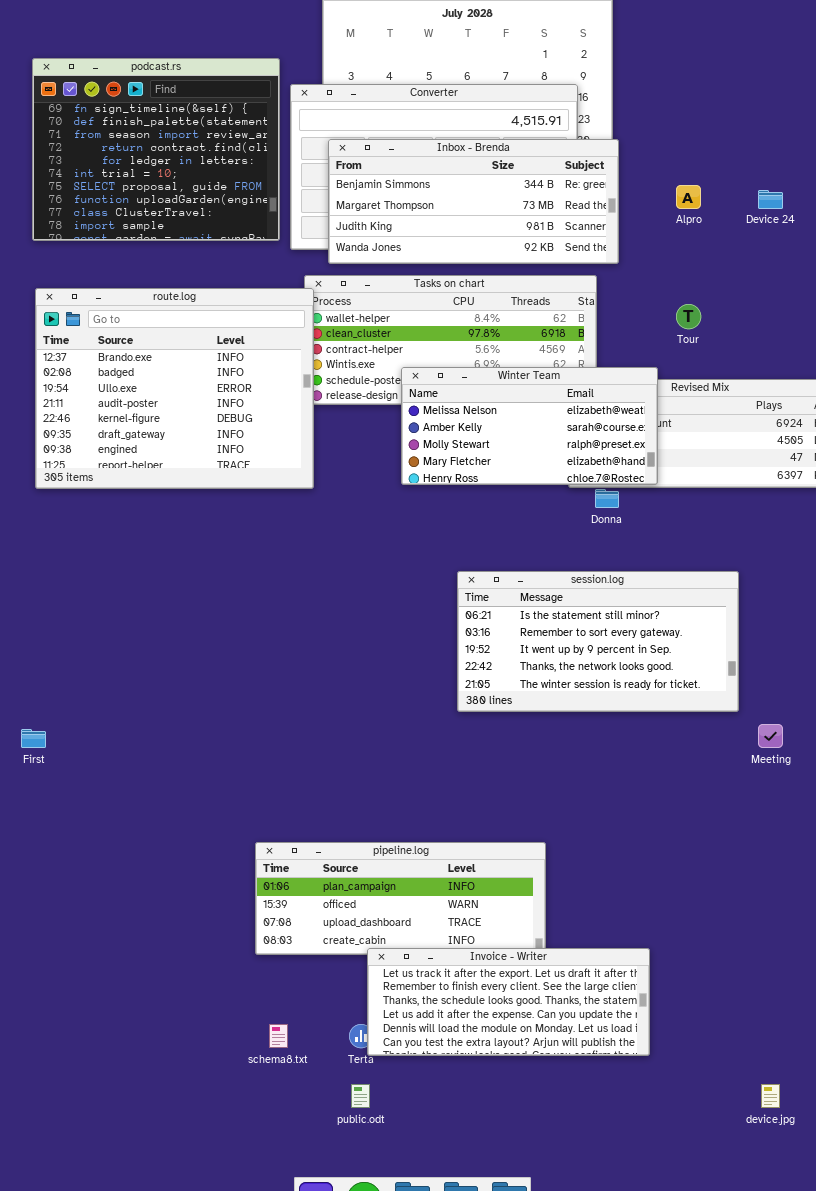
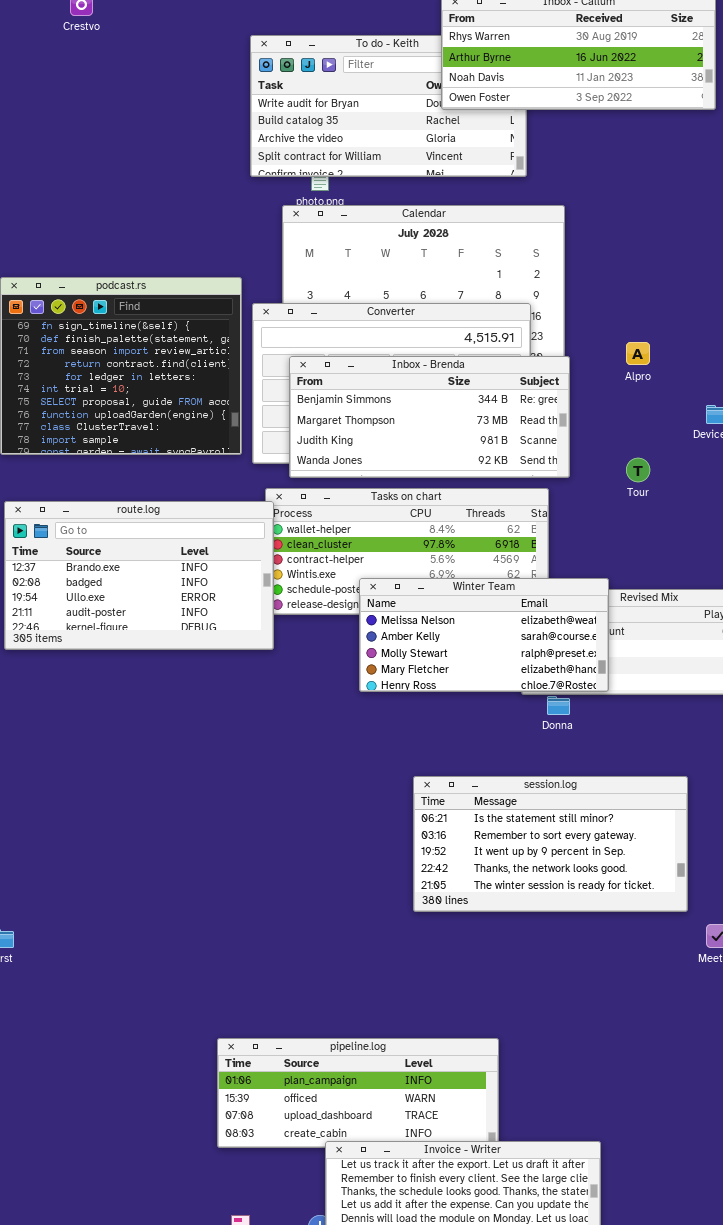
Alpro: [676,185,701,209] -> [626,342,650,365], moved
route.log: [35,288,314,489] -> [4,501,274,650], resized
Tour: [676,304,701,329] -> [626,458,650,482], moved

